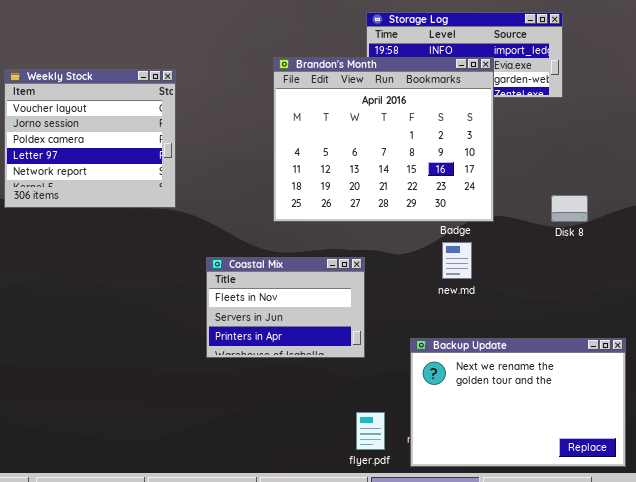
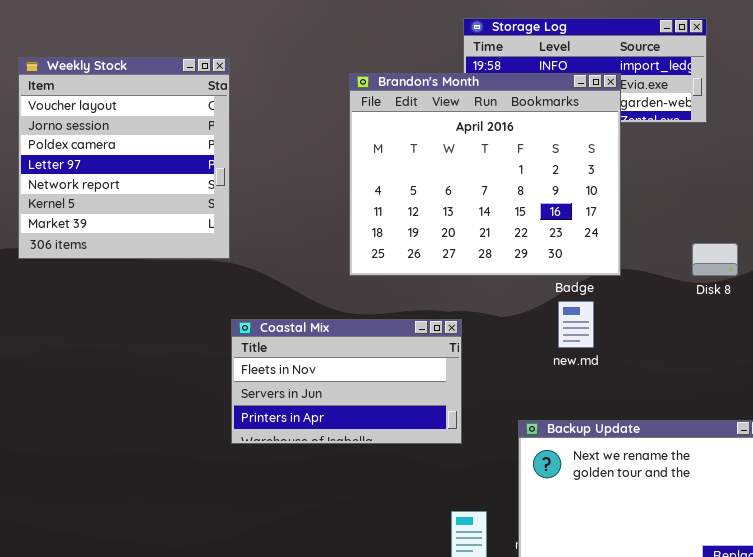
Weekly Stock: [4,69,176,208] -> [18,57,230,259], resized
Coastal Mix: [206,257,365,358] -> [231,319,462,444], resized

